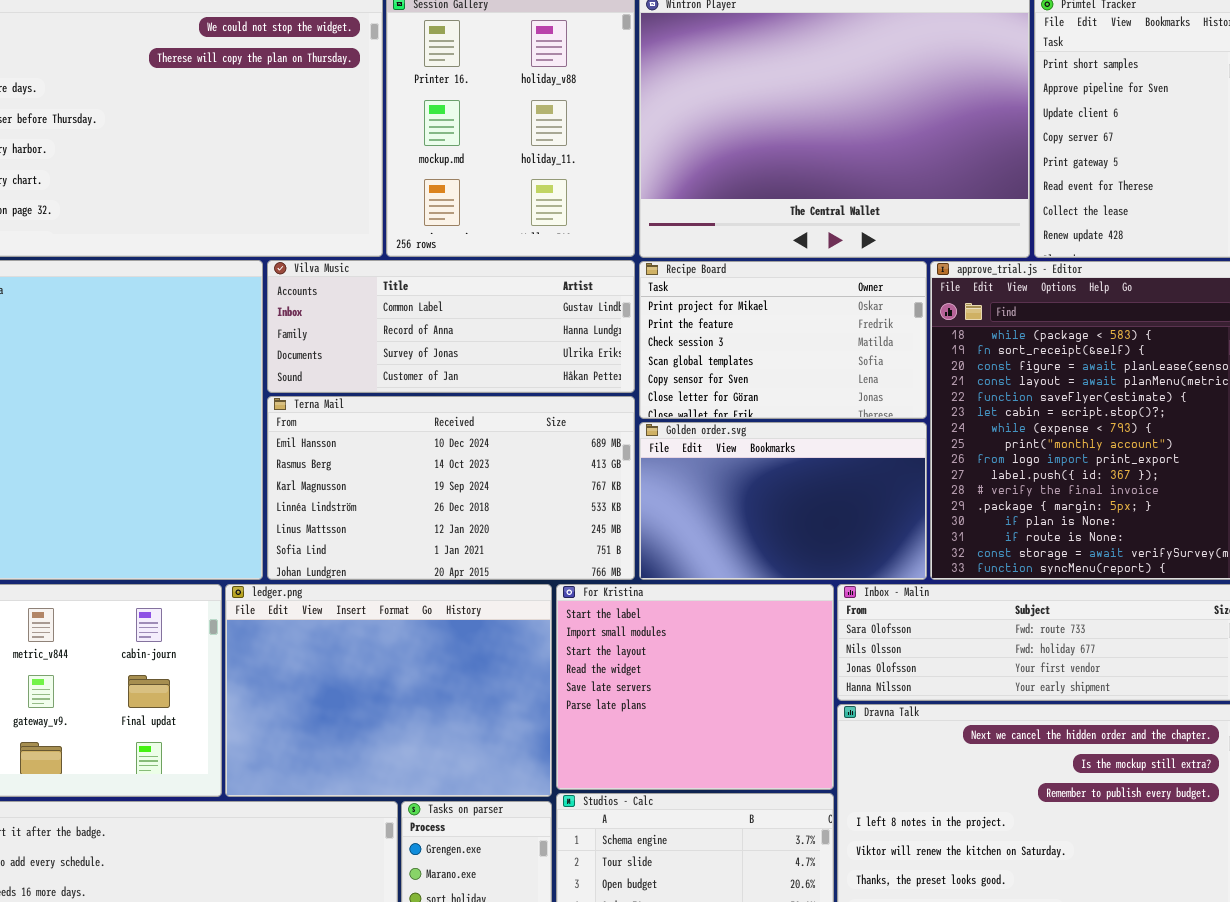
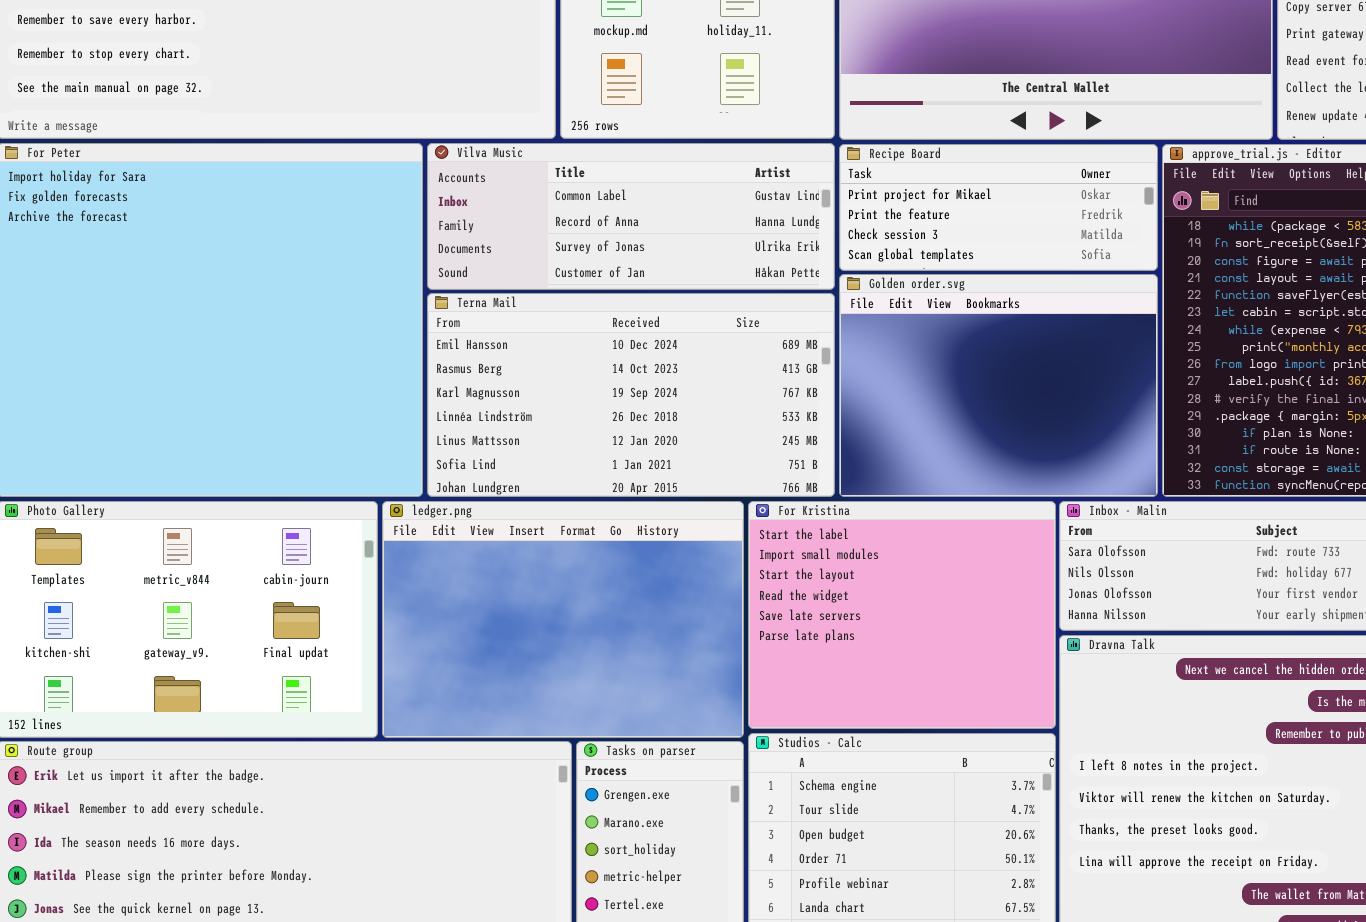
Recipe Board: [639,261,927,419] -> [839,144,1158,271], resized
Golden order.svg: [639,422,927,580] -> [839,274,1158,497], resized

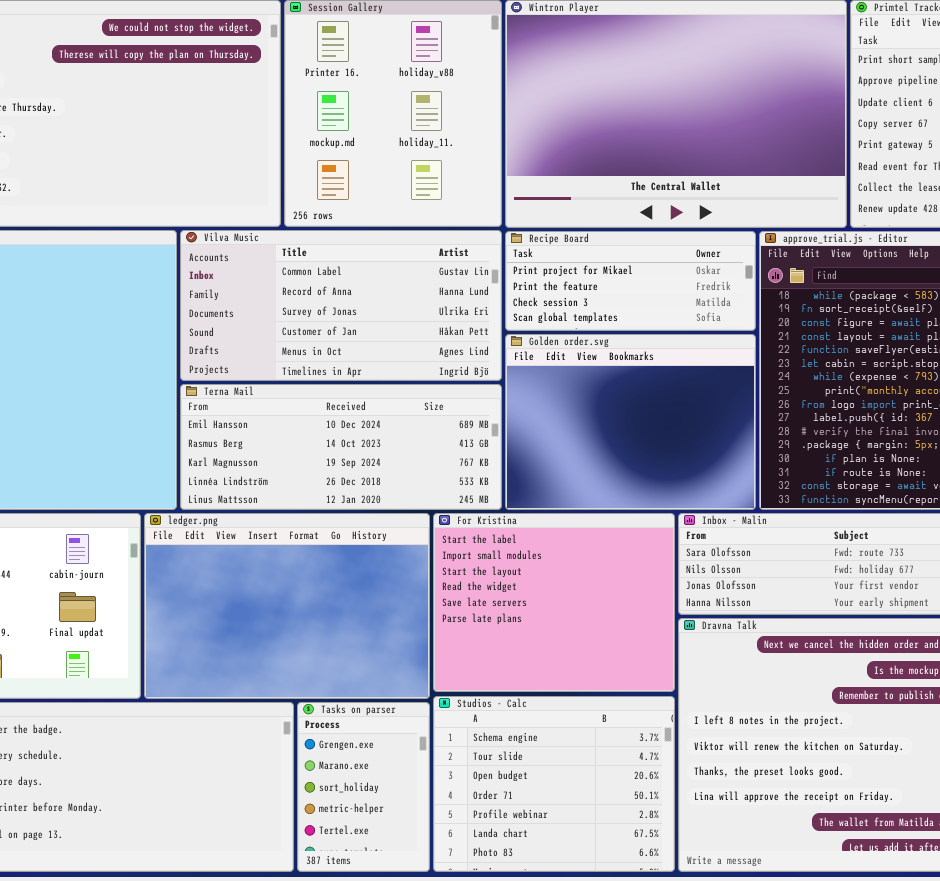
Vilva Music: [427,143,835,290] -> [180,230,502,381], resized
Terna Mail: [427,293,835,497] -> [180,384,502,510], resized

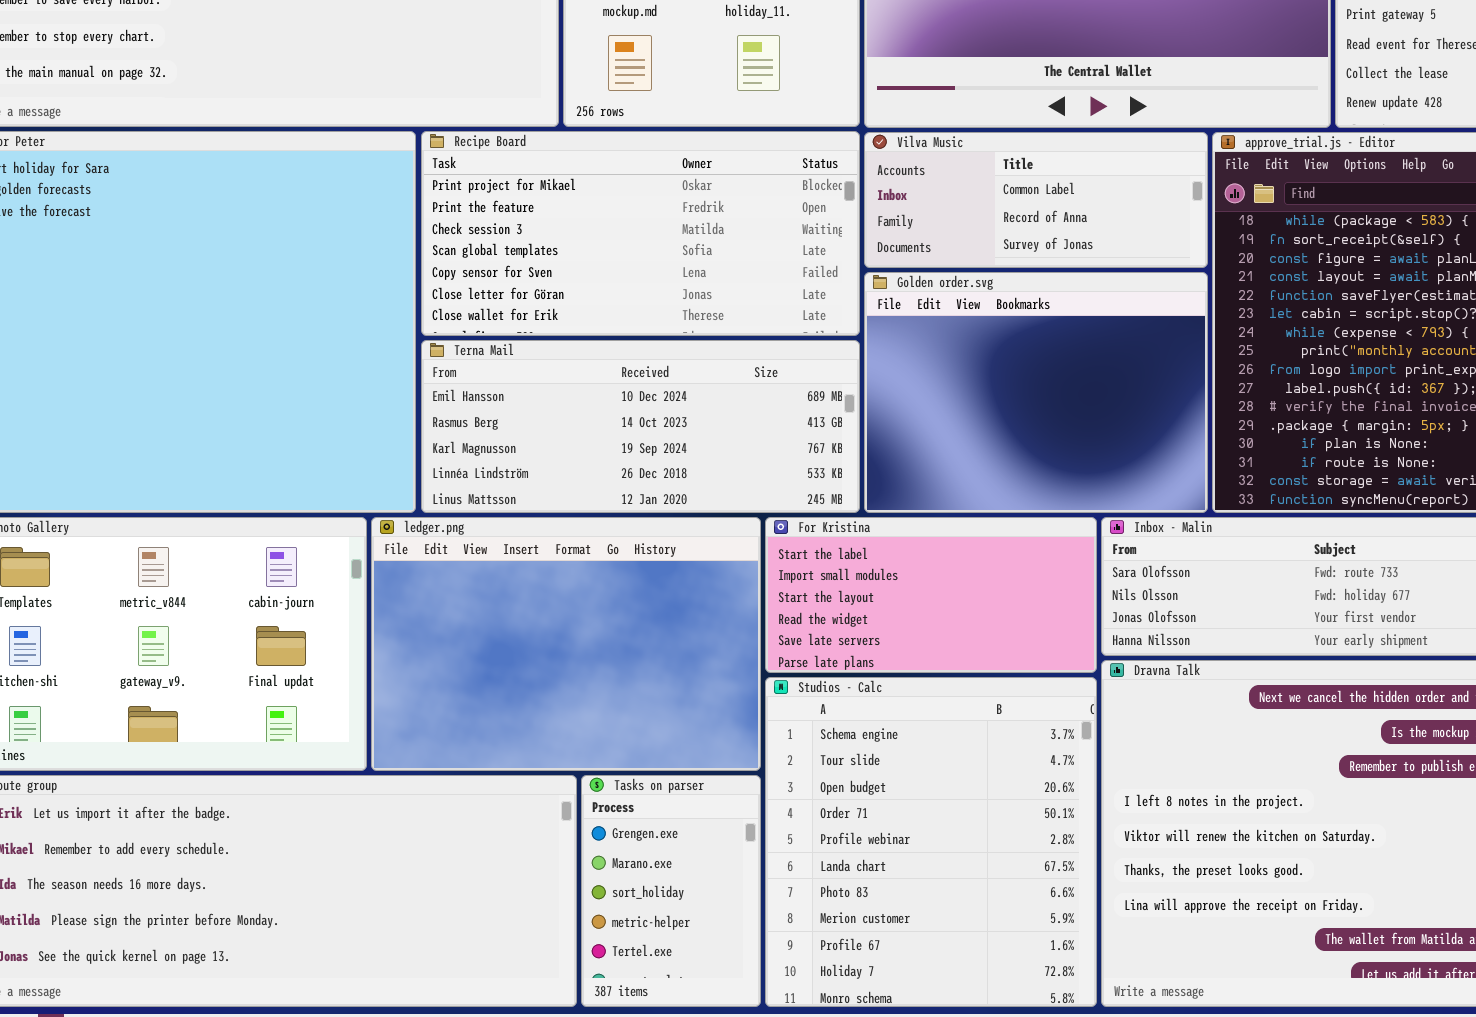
Vilva Music: [180,230,502,381] -> [864,132,1208,268], moved, resized
Recipe Board: [505,231,756,331] -> [421,131,860,336], moved, resized
For Kristina: [433,513,675,692] -> [765,517,1097,673], resized
Studios - Calc: [433,696,675,872] -> [765,677,1097,1007], resized

